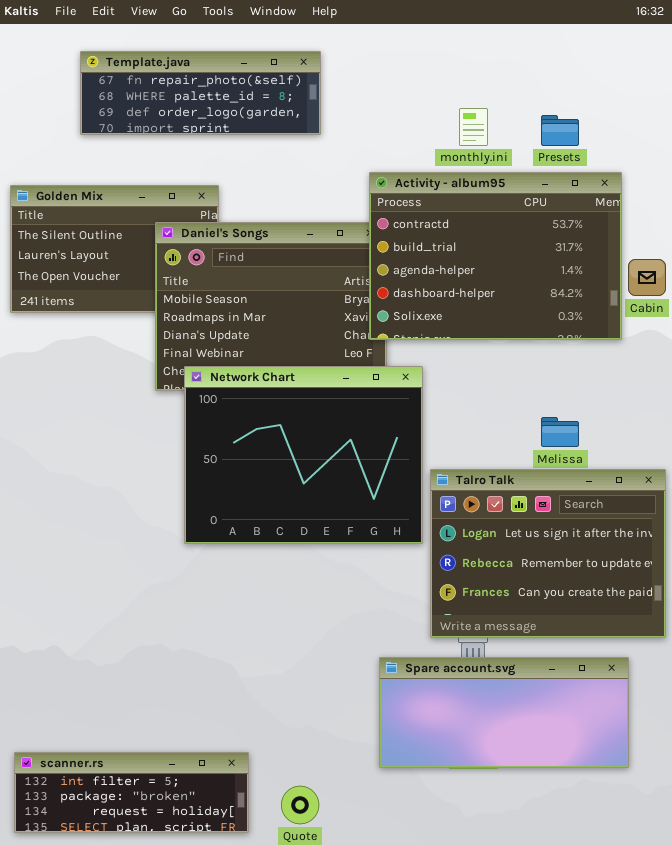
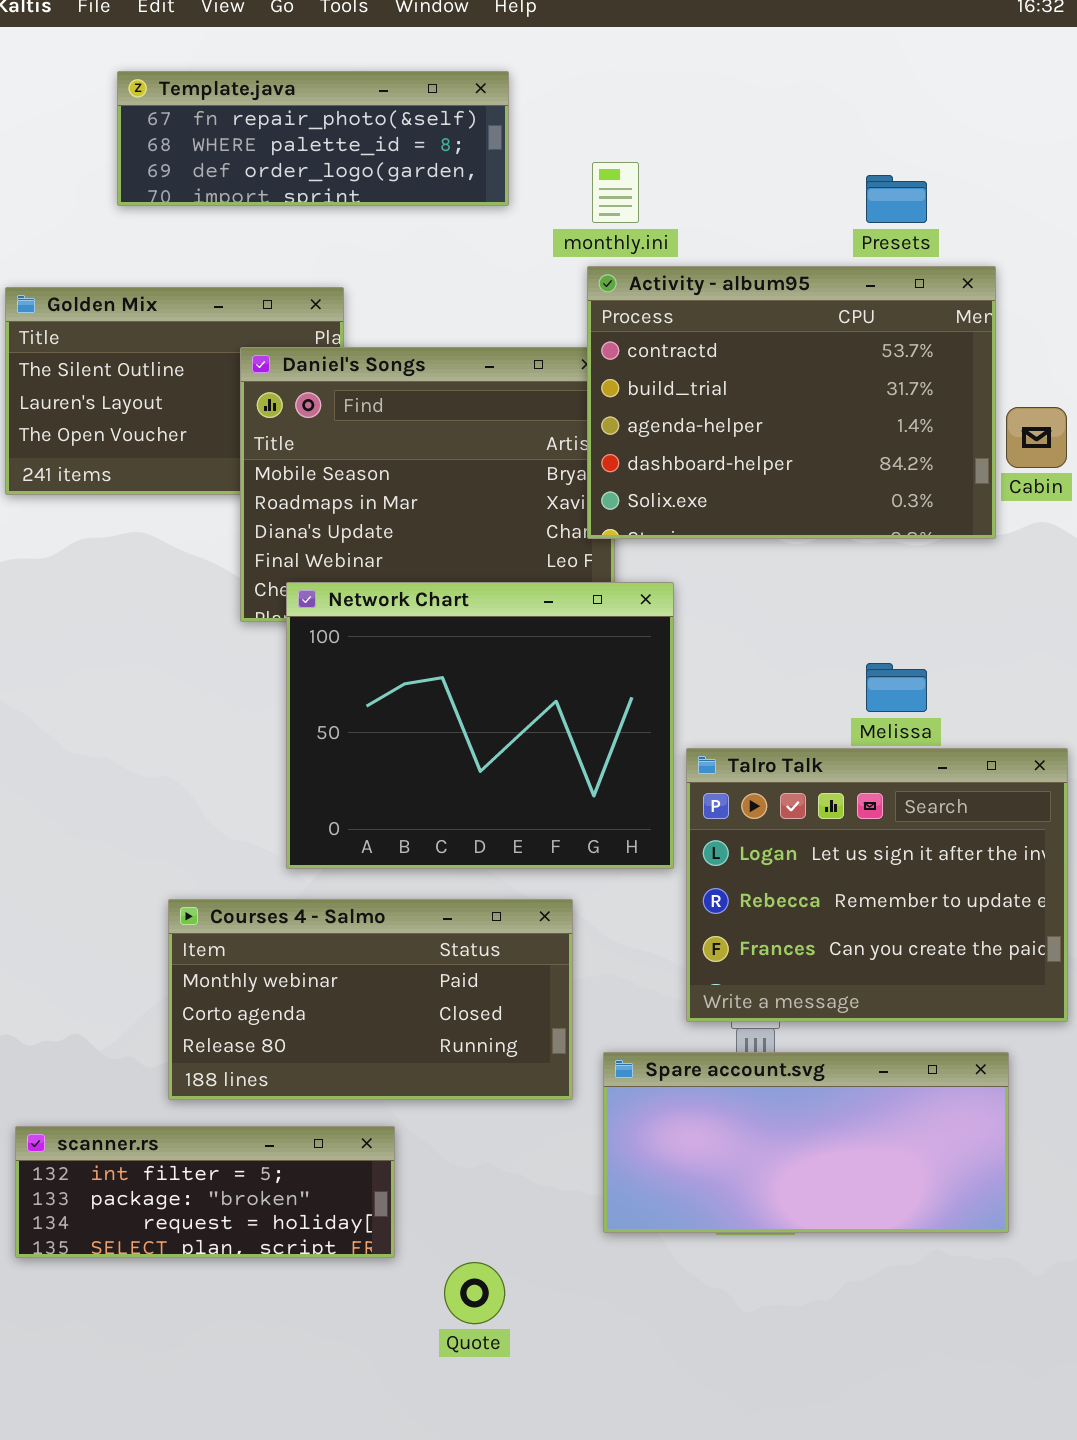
monthly.ini: [459,108,488,146] -> [592,162,639,223], moved
Courses 4 - Salmo: none -> [168,899,573,1100], opened
scanner.rs: [14,752,249,833] -> [15,1126,395,1258], moved

